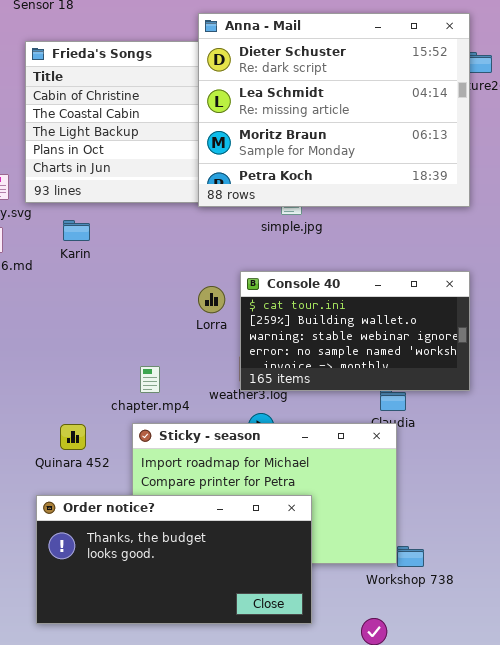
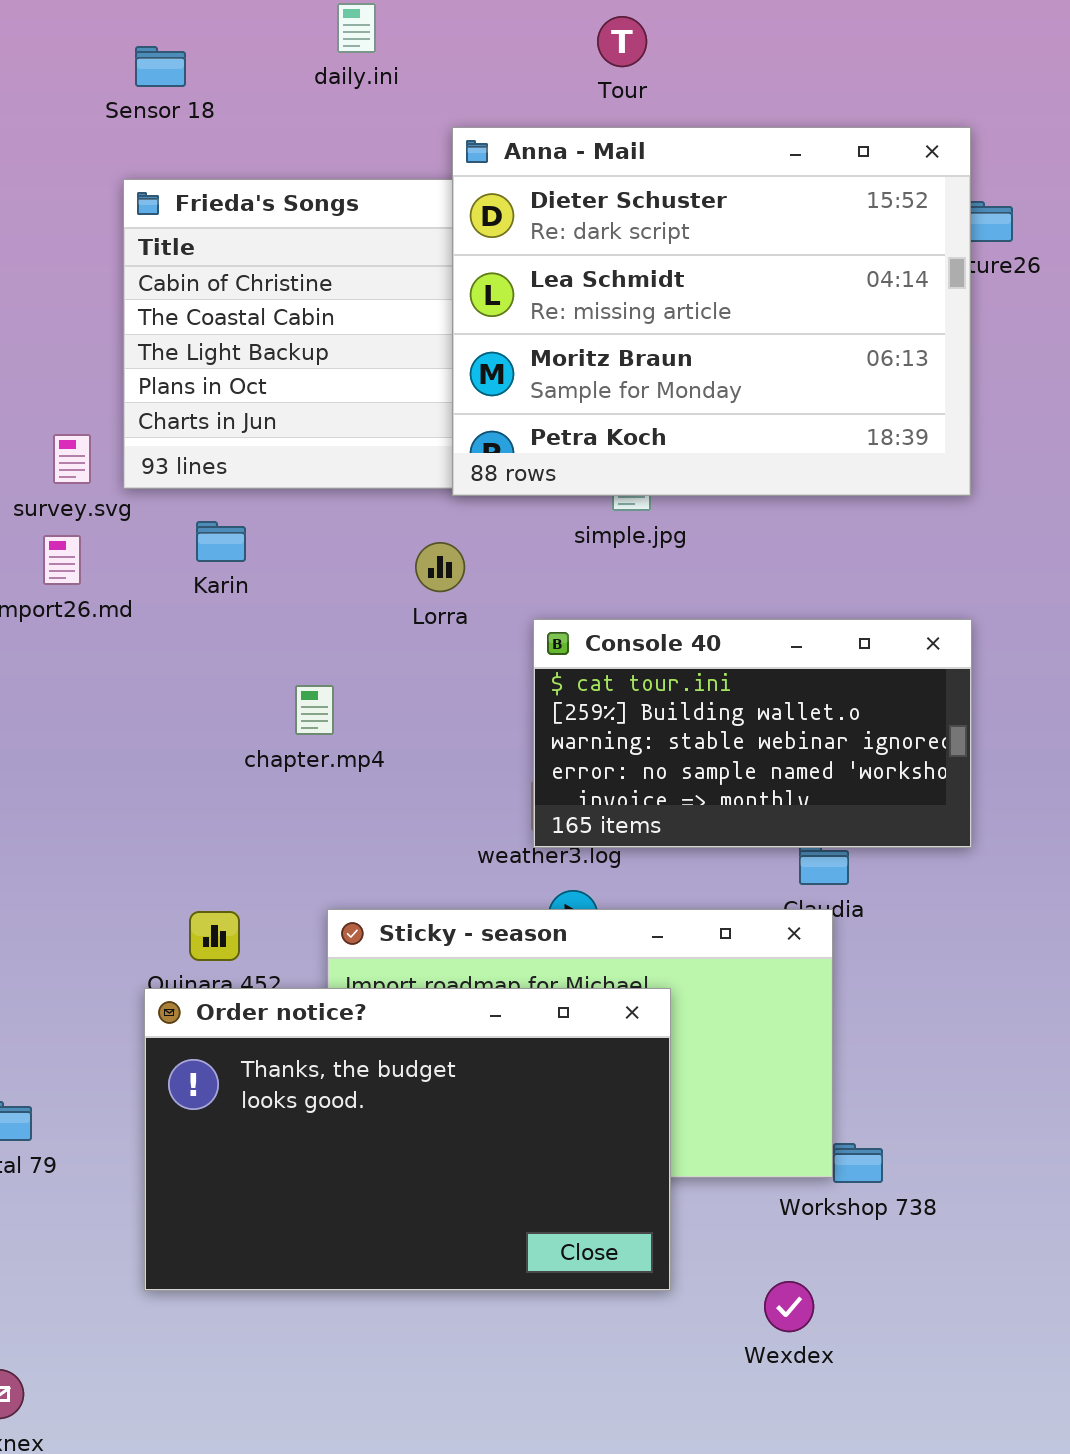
Lorra: [198,286,225,313] -> [415,542,465,592], moved
chapter.mp4: [140,366,160,393] -> [295,685,334,735], moved
Order notice?: [36,495,312,624] -> [144,988,671,1291], resized

